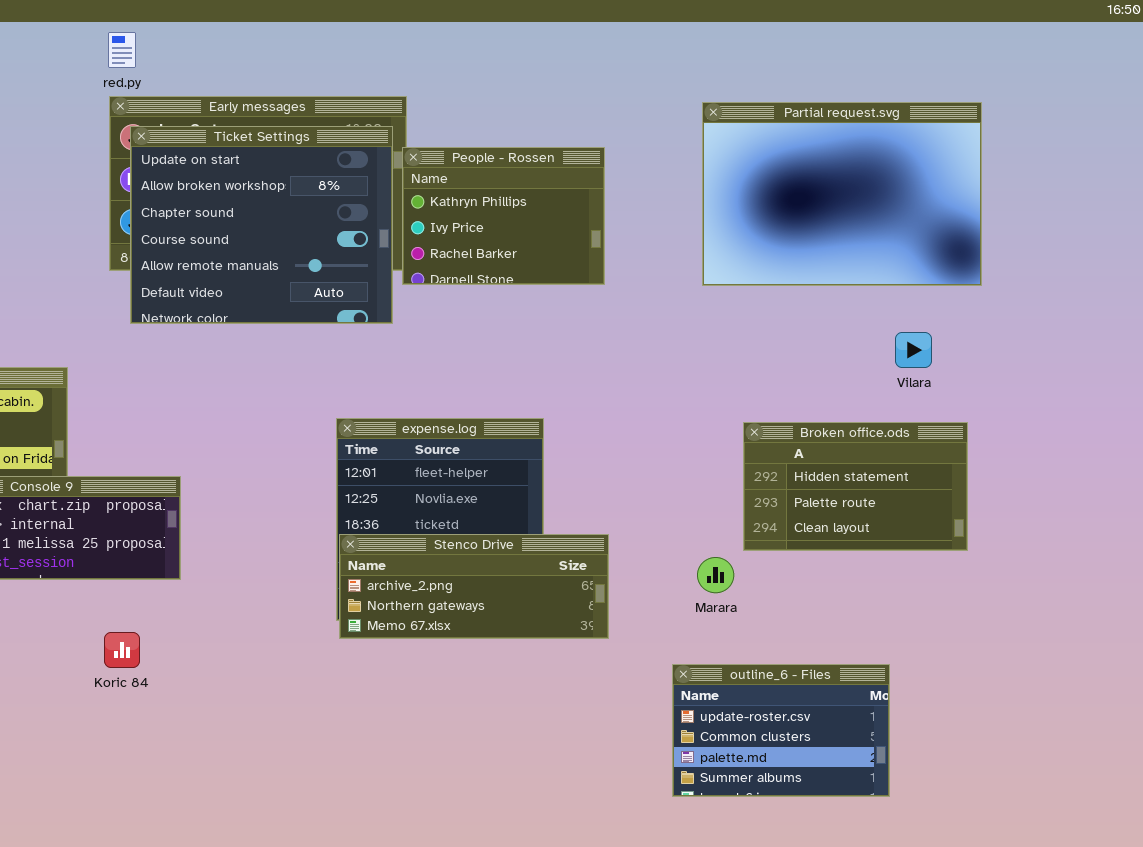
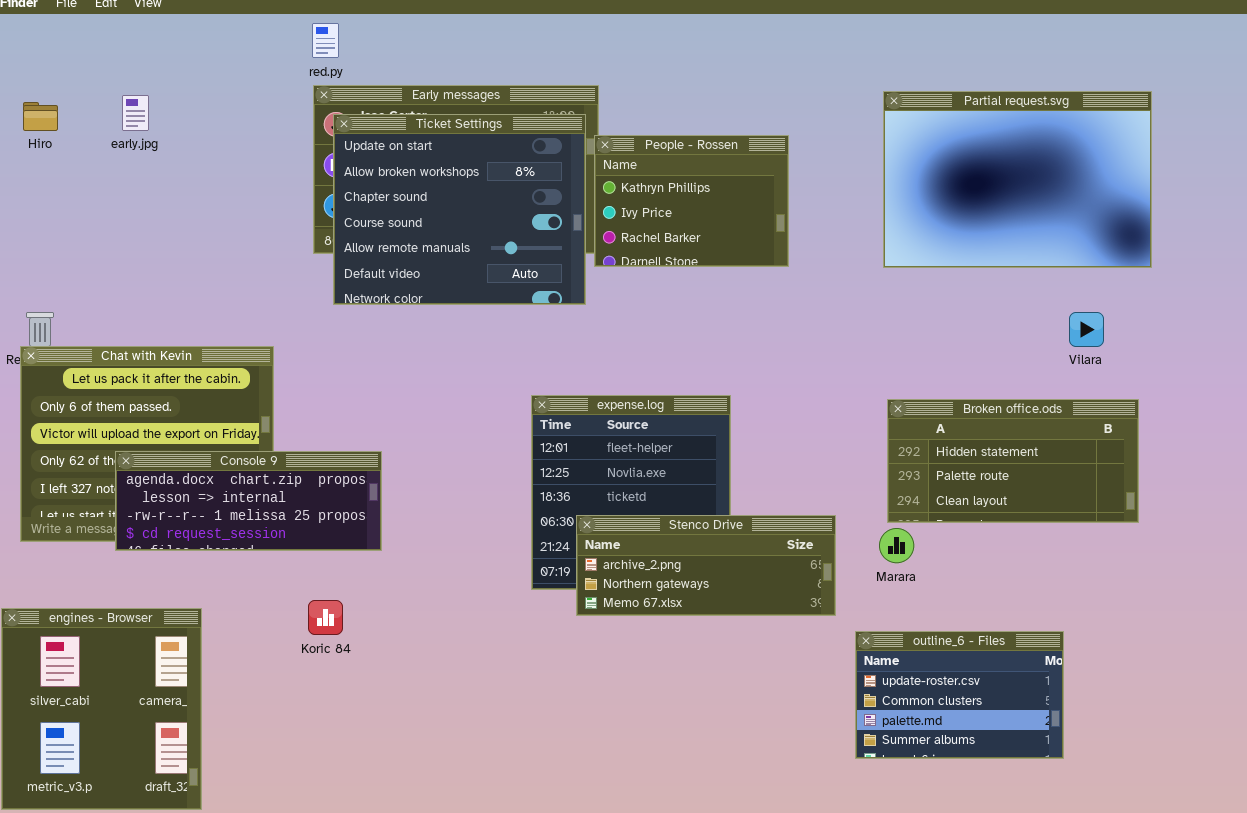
Broken office.ods: [743,422,968,551] -> [887,399,1139,523], resized
Stenco Drive: [339,534,609,639] -> [576,515,836,616], moved

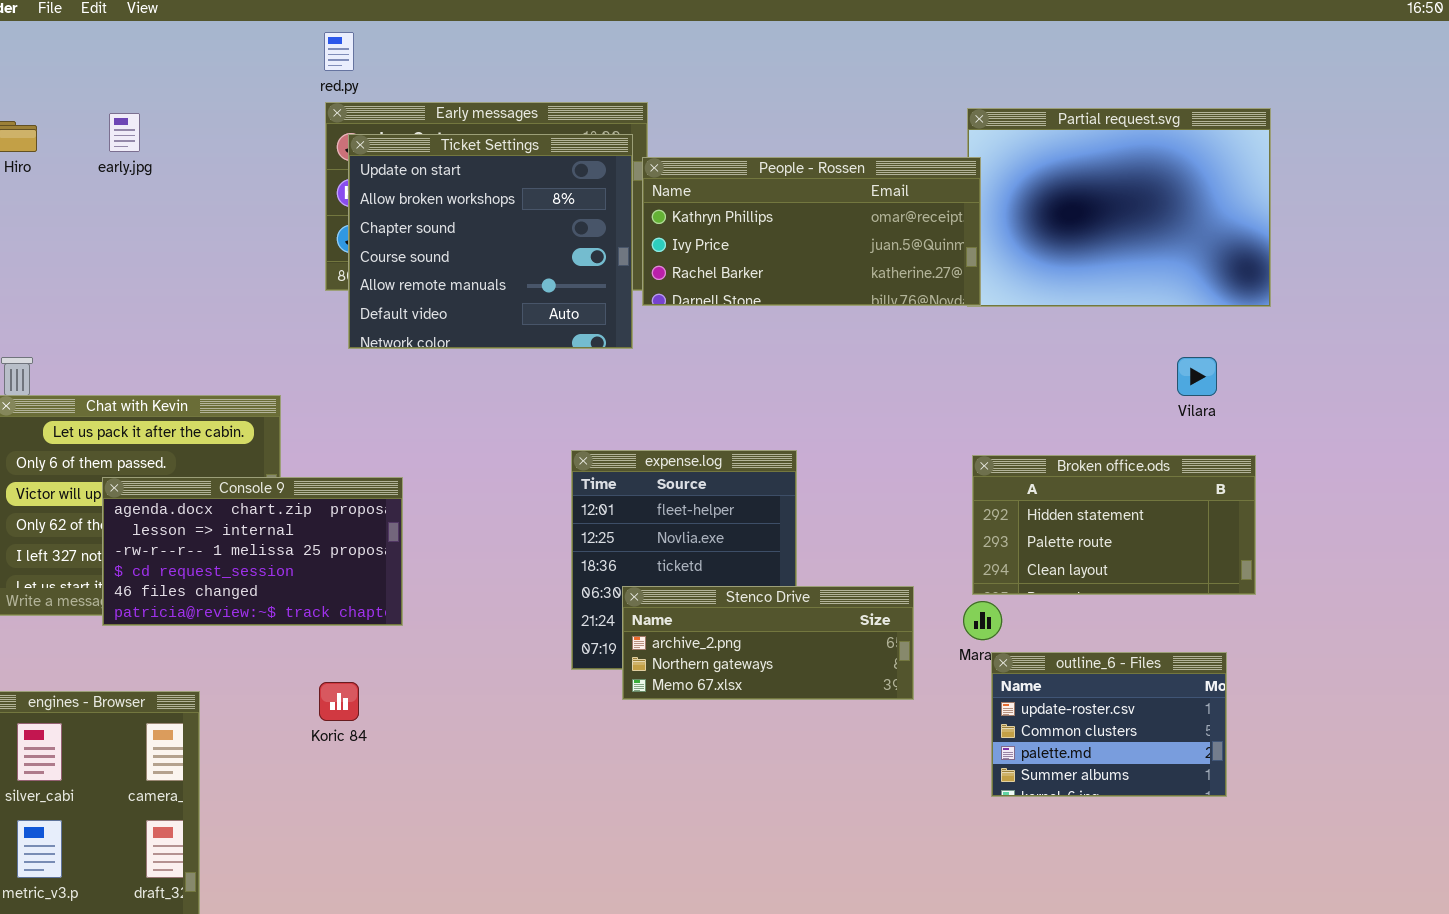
People - Rossen: [594,135,789,267] -> [642,157,981,306], resized
Console 9: [115,451,382,551] -> [102,477,403,626], resized
outline_6 - Files: [855,631,1064,759] -> [991,652,1227,797], moved

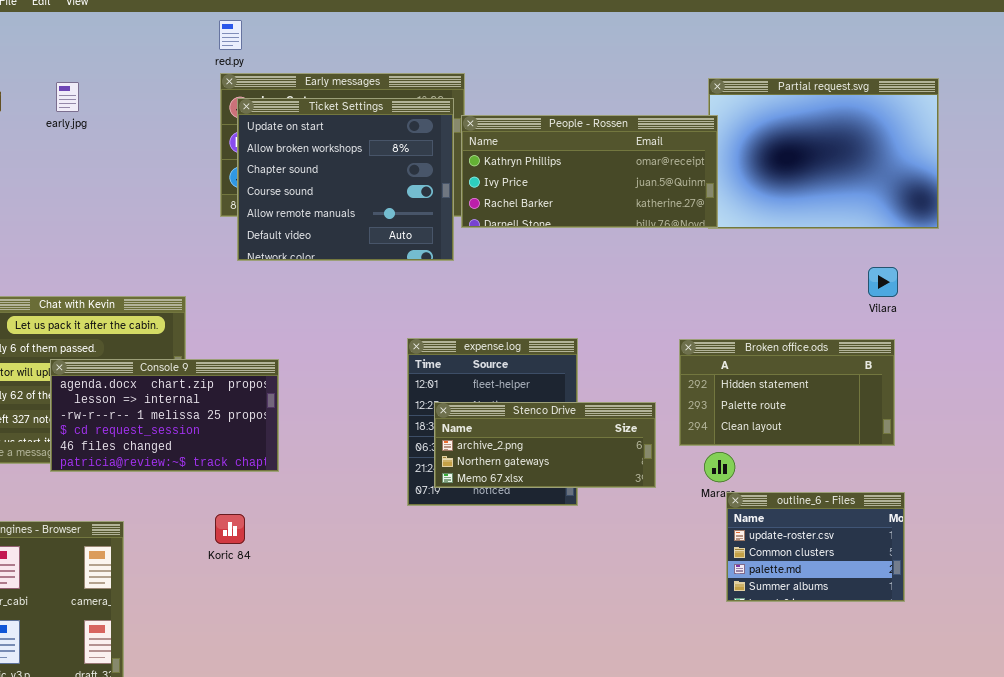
Broken office.ods: [972,455,1256,595] -> [679,339,895,446], moved
Stenco Drive: [622,586,914,700] -> [434,402,656,488], moved

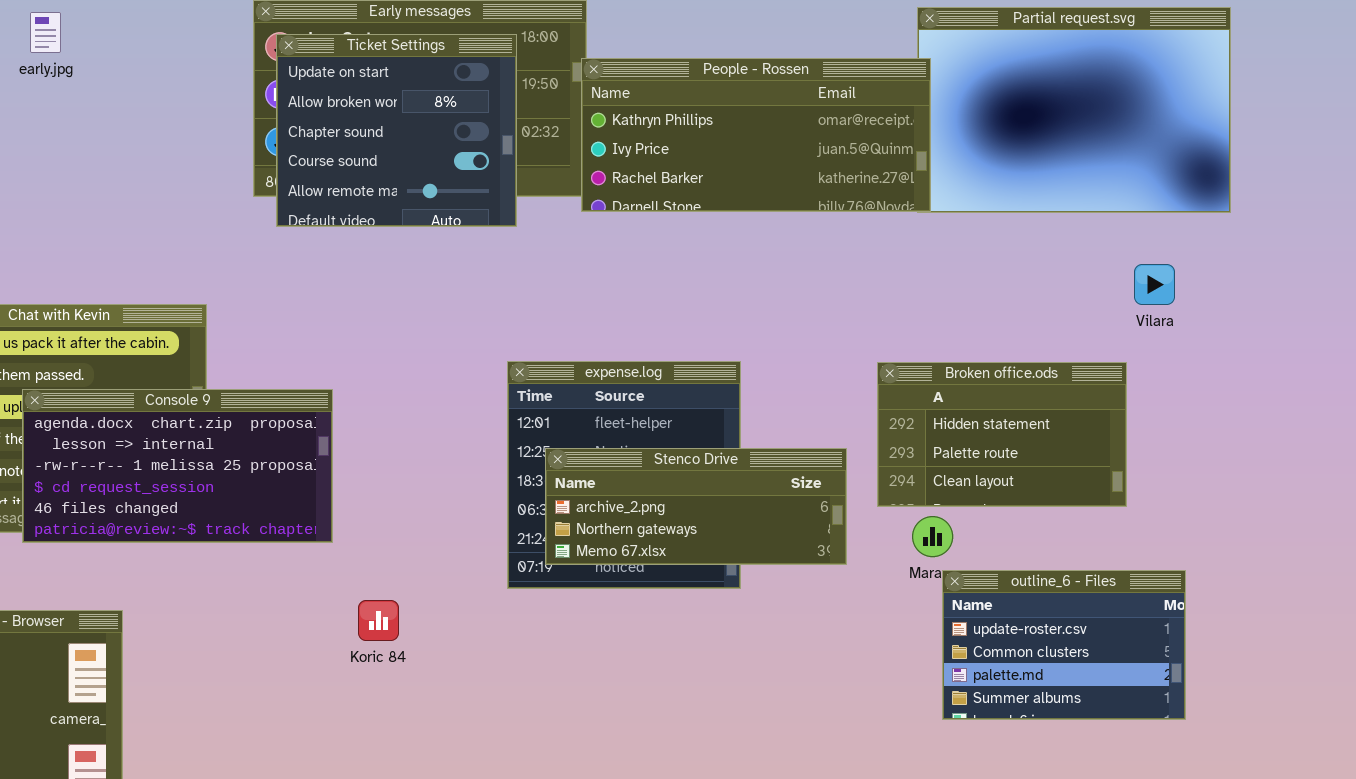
Ticket Settings: [237,98,454,261] -> [276,34,517,227], resized
Broken office.ods: [679,339,895,446] -> [877,362,1127,507], resized
Koric 84: [215,514,245,544] -> [358,600,399,641], moved

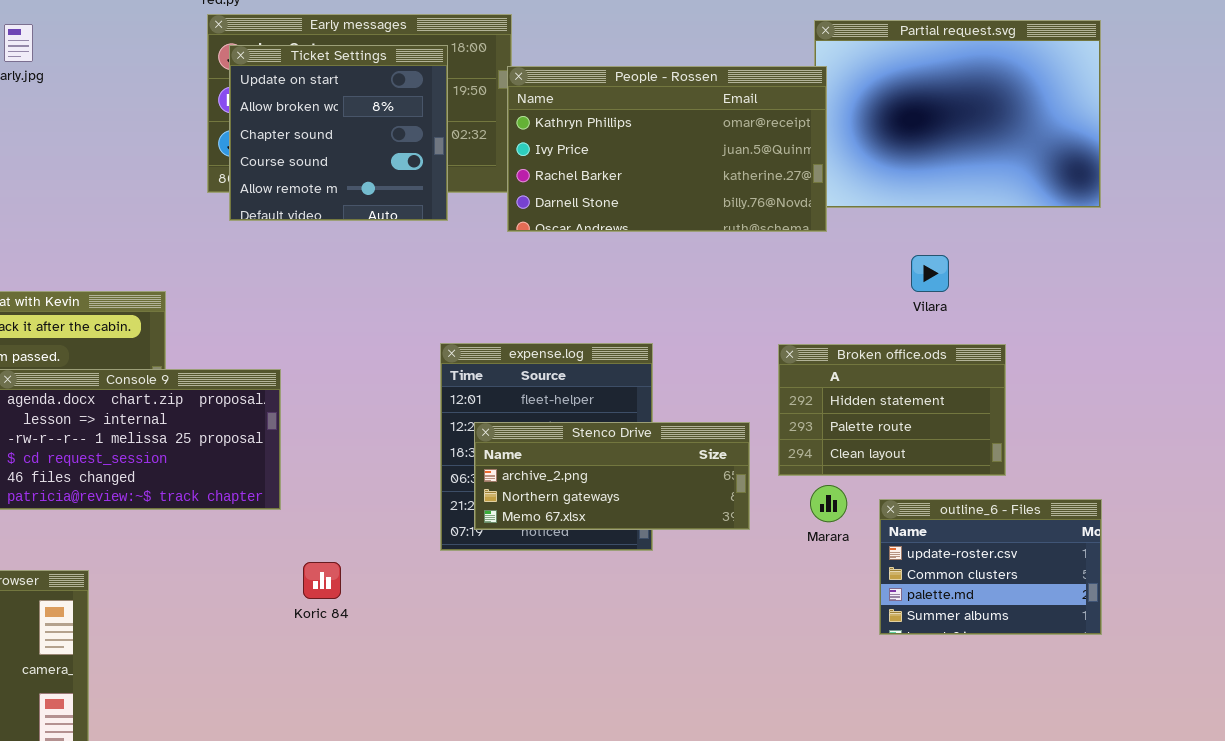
People - Rossen: [581,58,931,212] -> [507,66,827,232], resized
Vilara: [1134,264,1175,305] -> [911,255,949,292], moved
outline_6 - Files: [942,570,1186,720] -> [879,499,1102,635], moved

